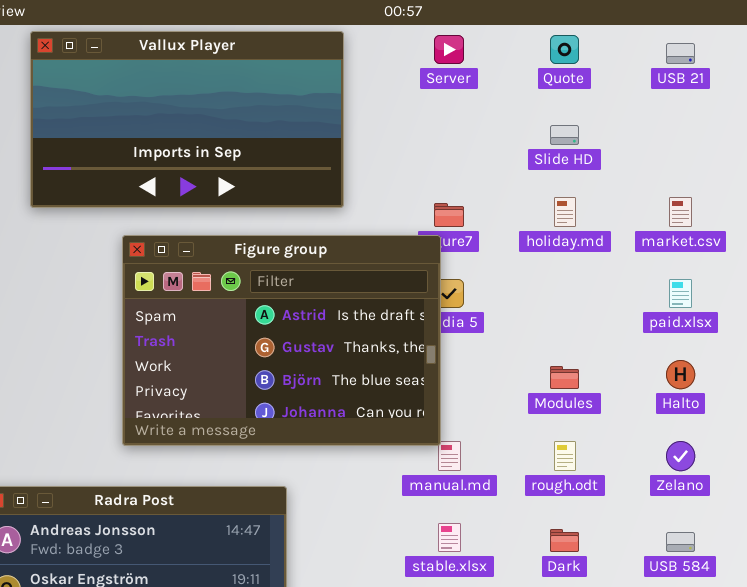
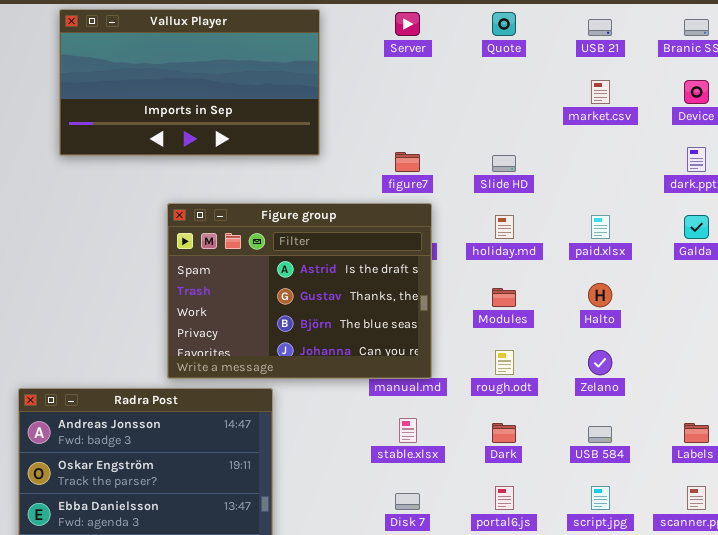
Slide HD: [550,125,579,145] -> [492,155,516,172], moved
holiday.md: [554,197,576,227] -> [495,215,514,239], moved
market.csv: [669,197,692,227] -> [591,80,610,104], moved
Figure group: [122,235,441,446] -> [167,203,432,379], moved

